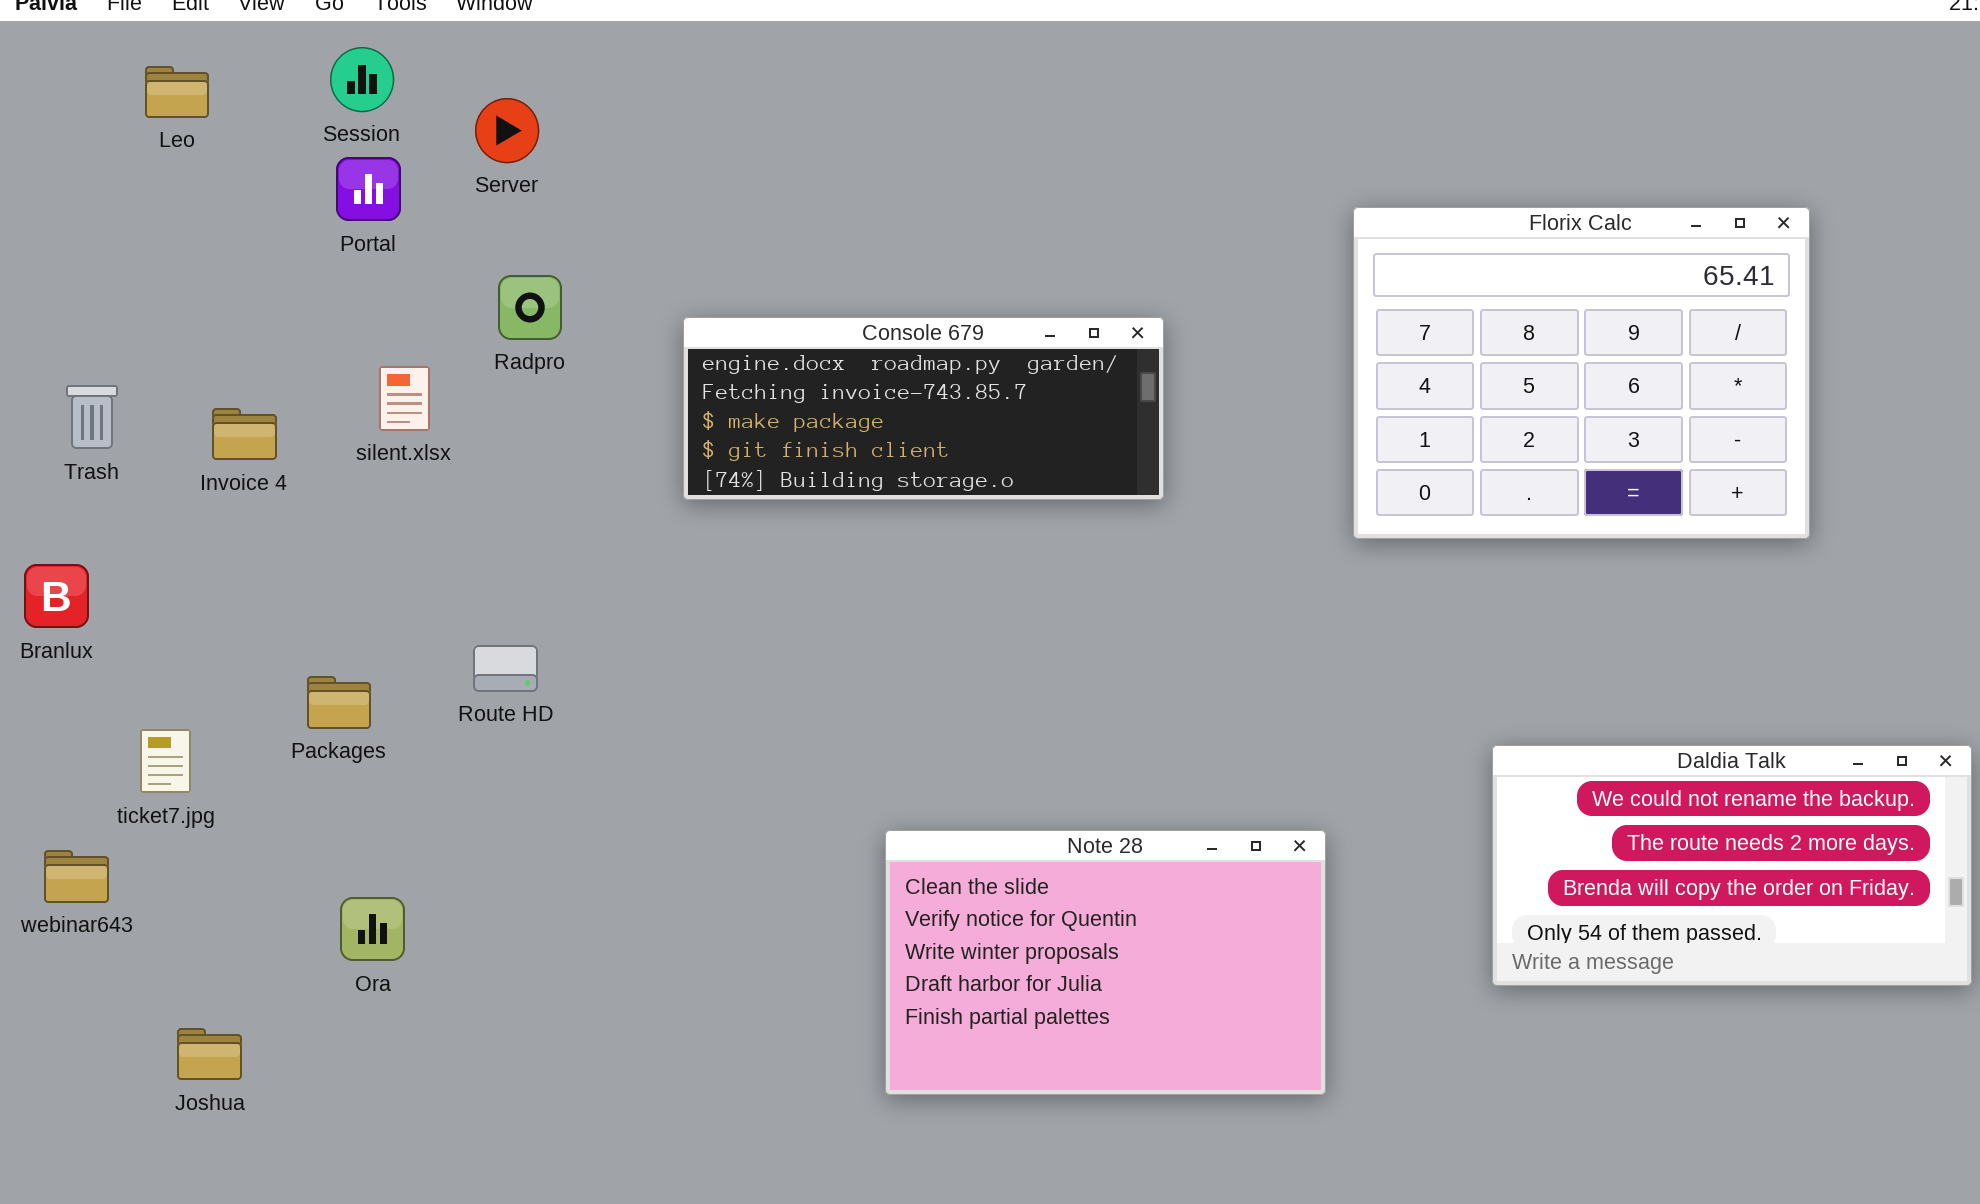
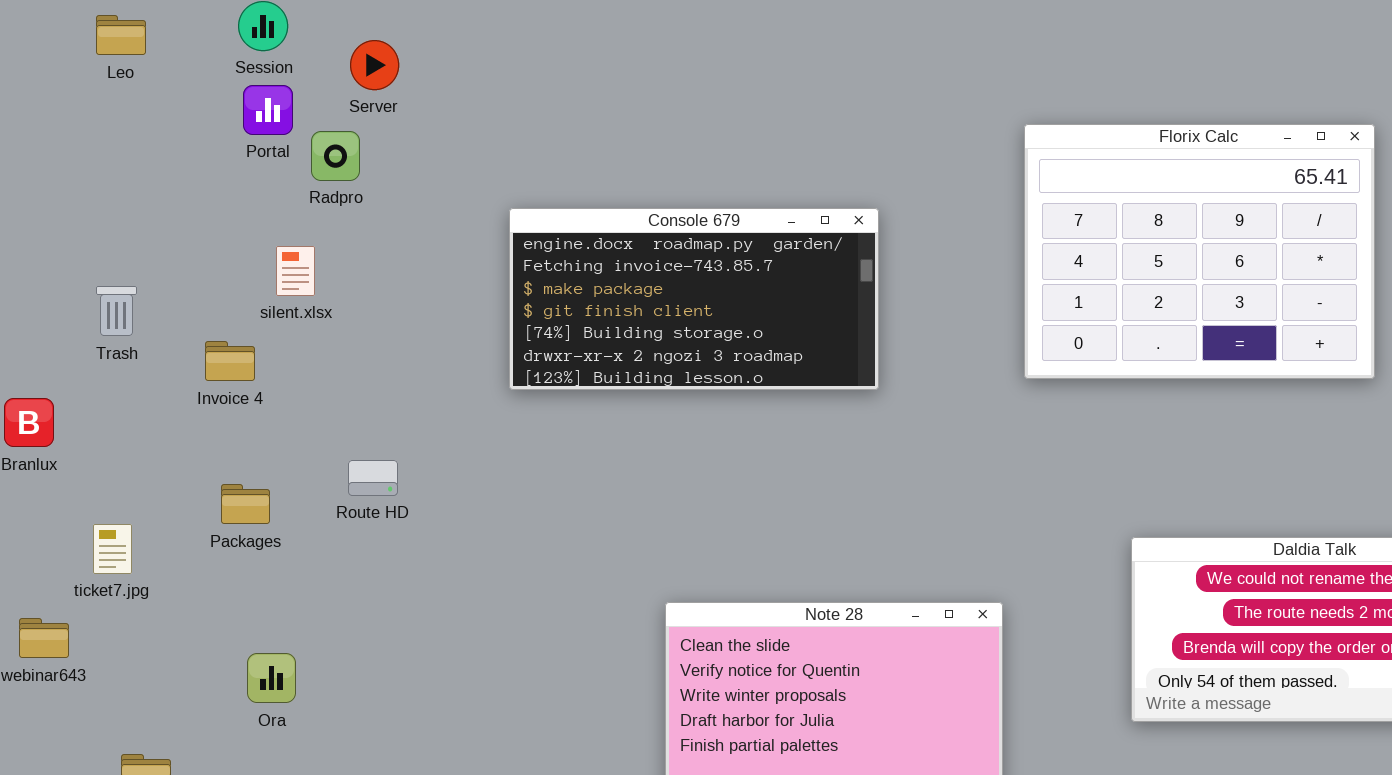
Radpro: [498,275,562,340] -> [311,131,360,181], moved
Console 679: [683,317,1164,500] -> [509,208,879,390], resized
Trash: [66,385,118,449] -> [96,286,137,336], moved
Invoice 4: [212,408,277,460] -> [205,341,255,381], moved

